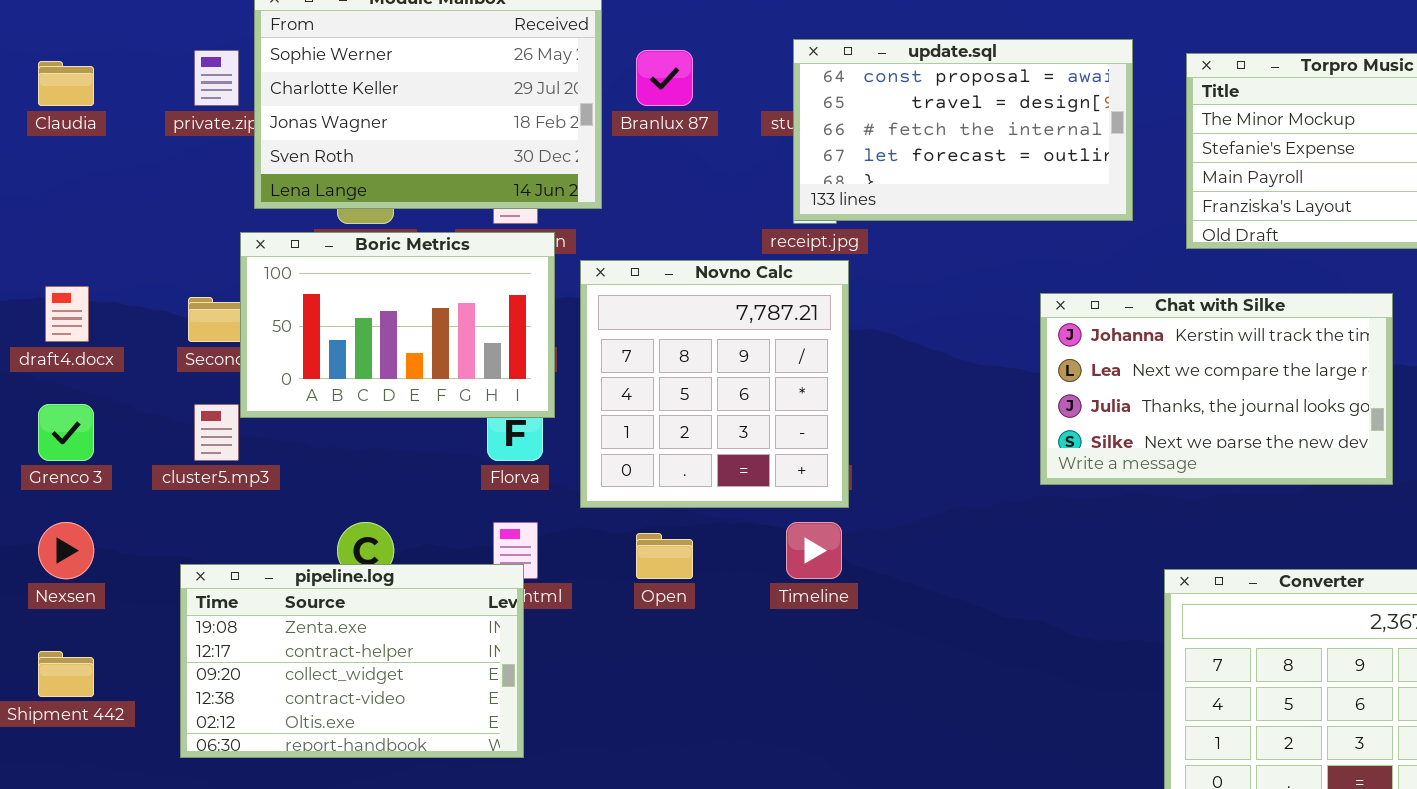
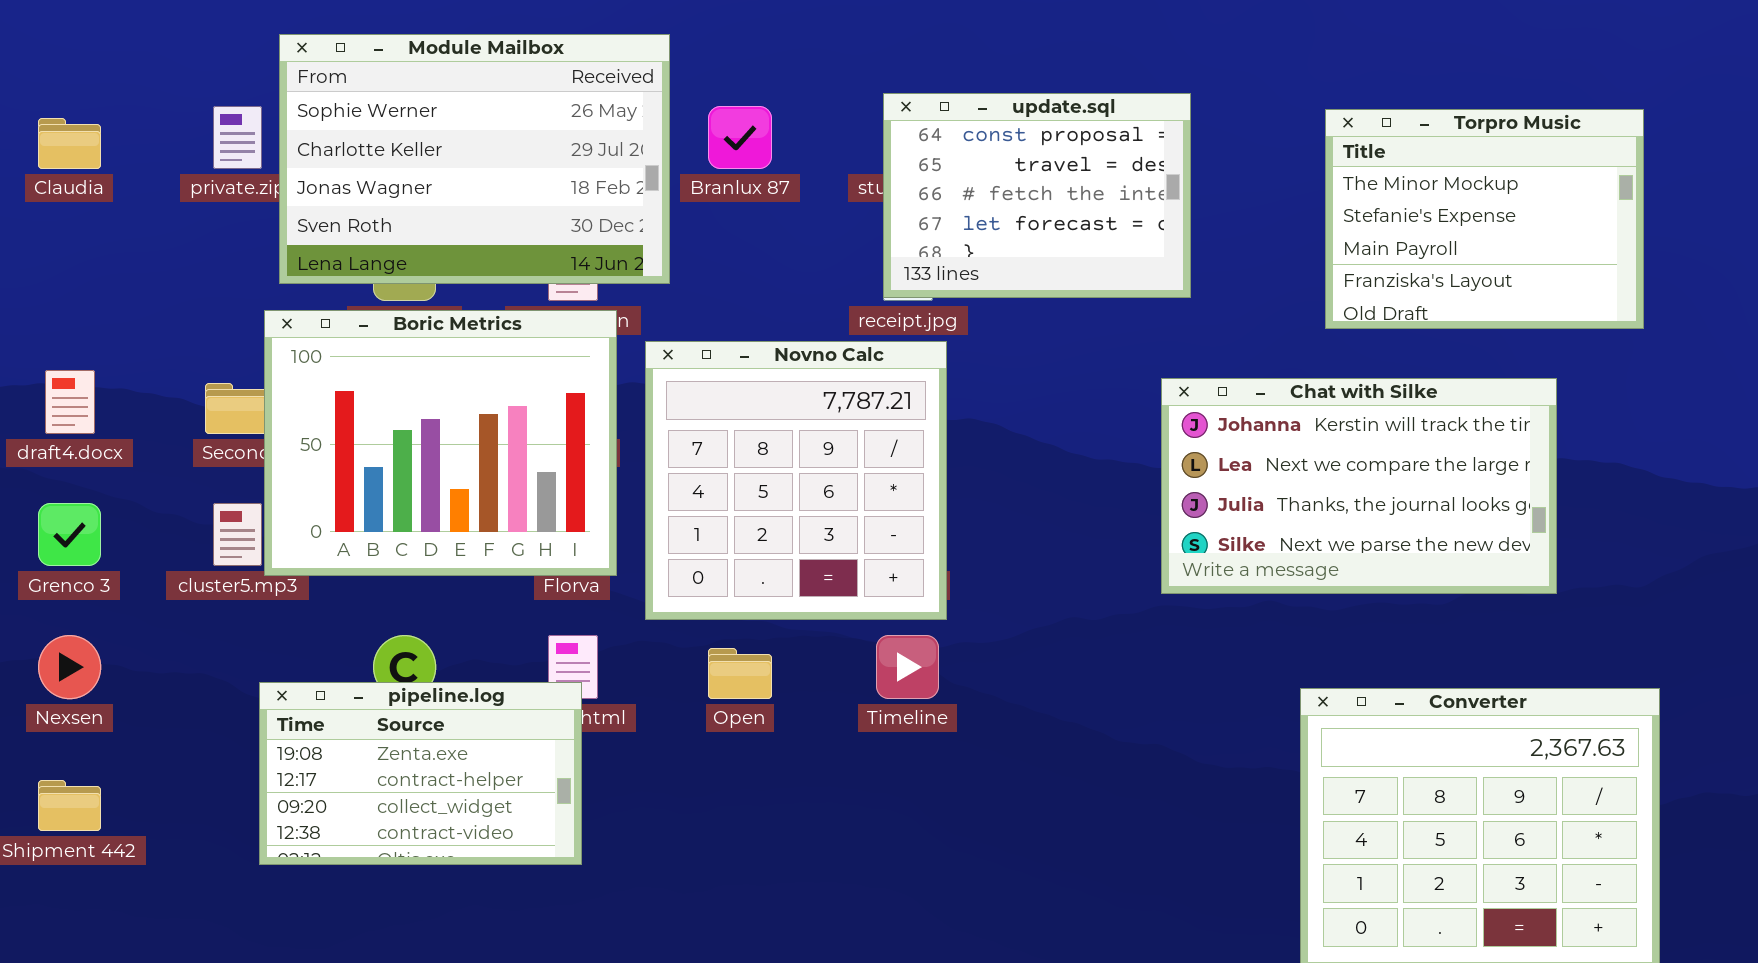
update.sql: [793,39,1133,221] -> [883,93,1191,298], resized
Boric Metrics: [240,232,555,418] -> [264,310,617,576], resized
pipeline.log: [180,564,524,758] -> [259,682,582,865], resized

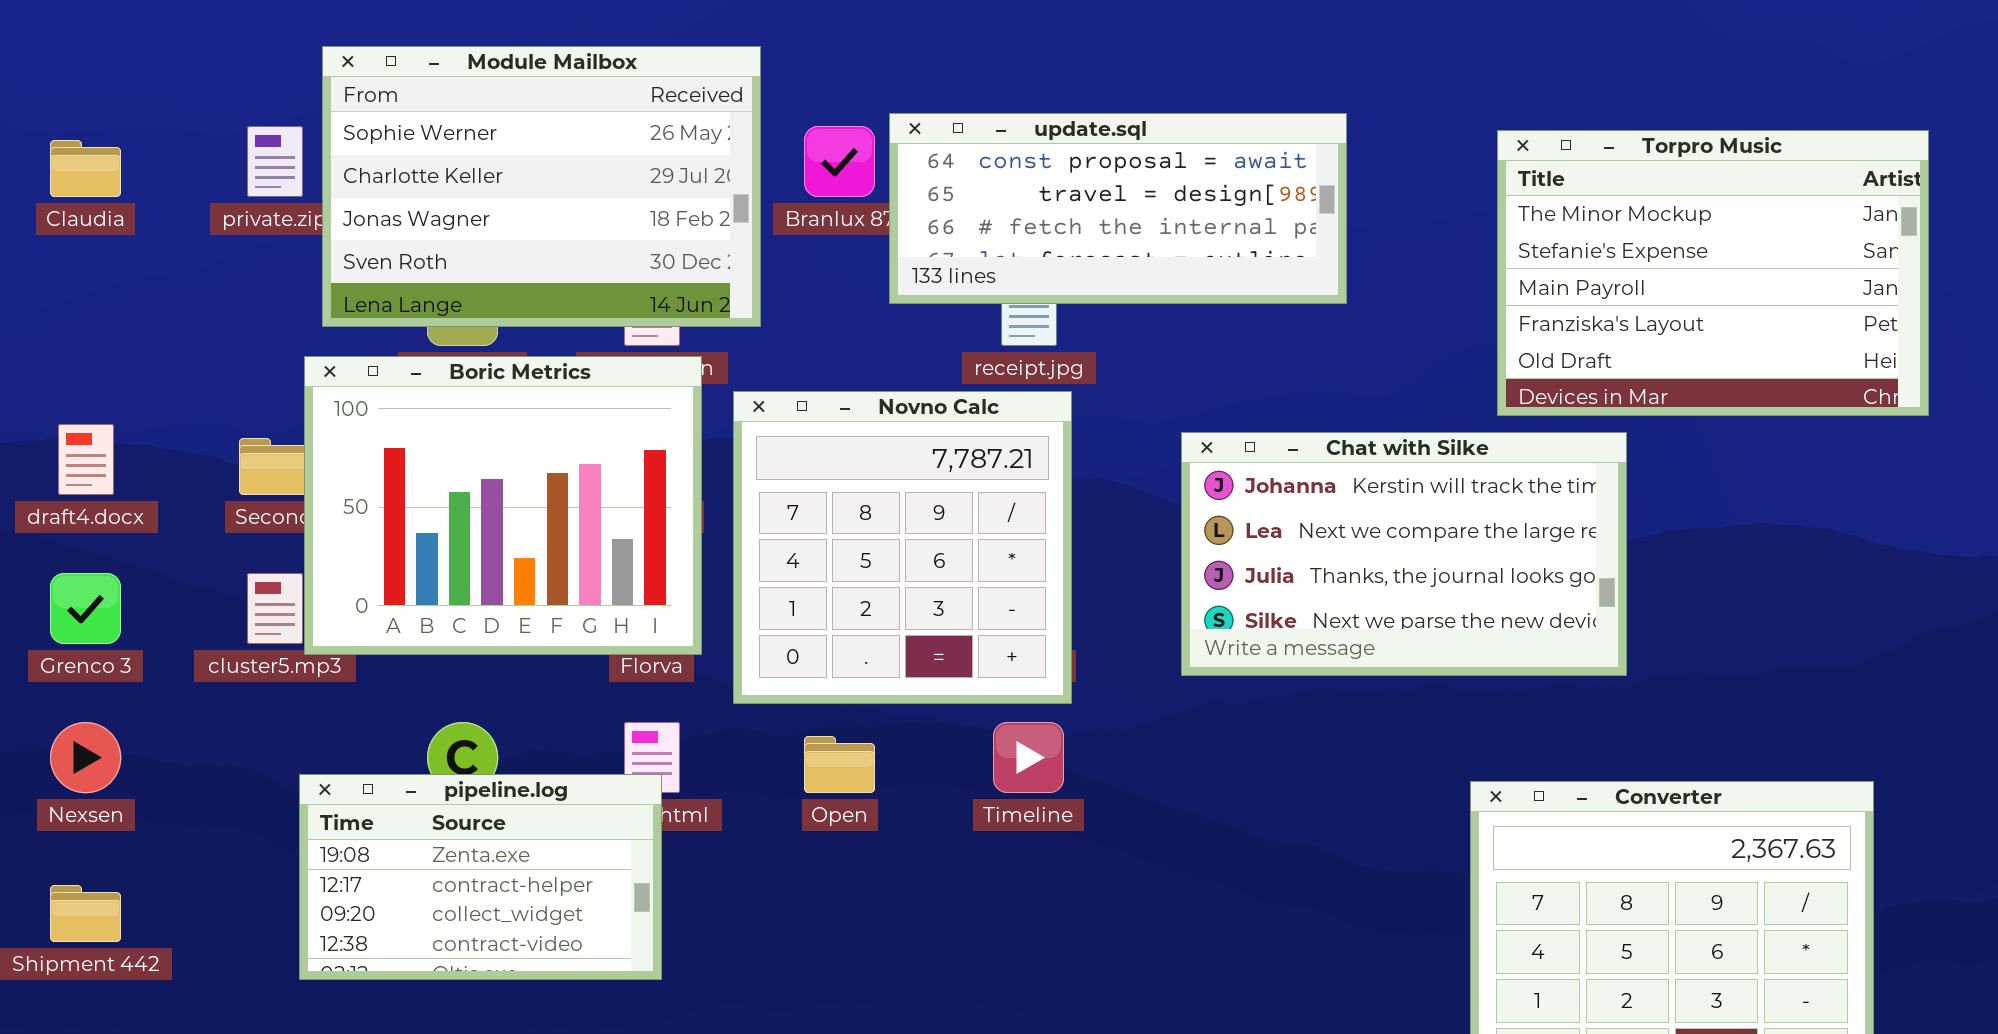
update.sql: [883,93,1191,298] -> [889,113,1347,304], resized
Torpro Music: [1325,109,1644,329] -> [1497,130,1929,416], resized
Chat with Silke: [1161,378,1557,594] -> [1181,432,1627,676], moved

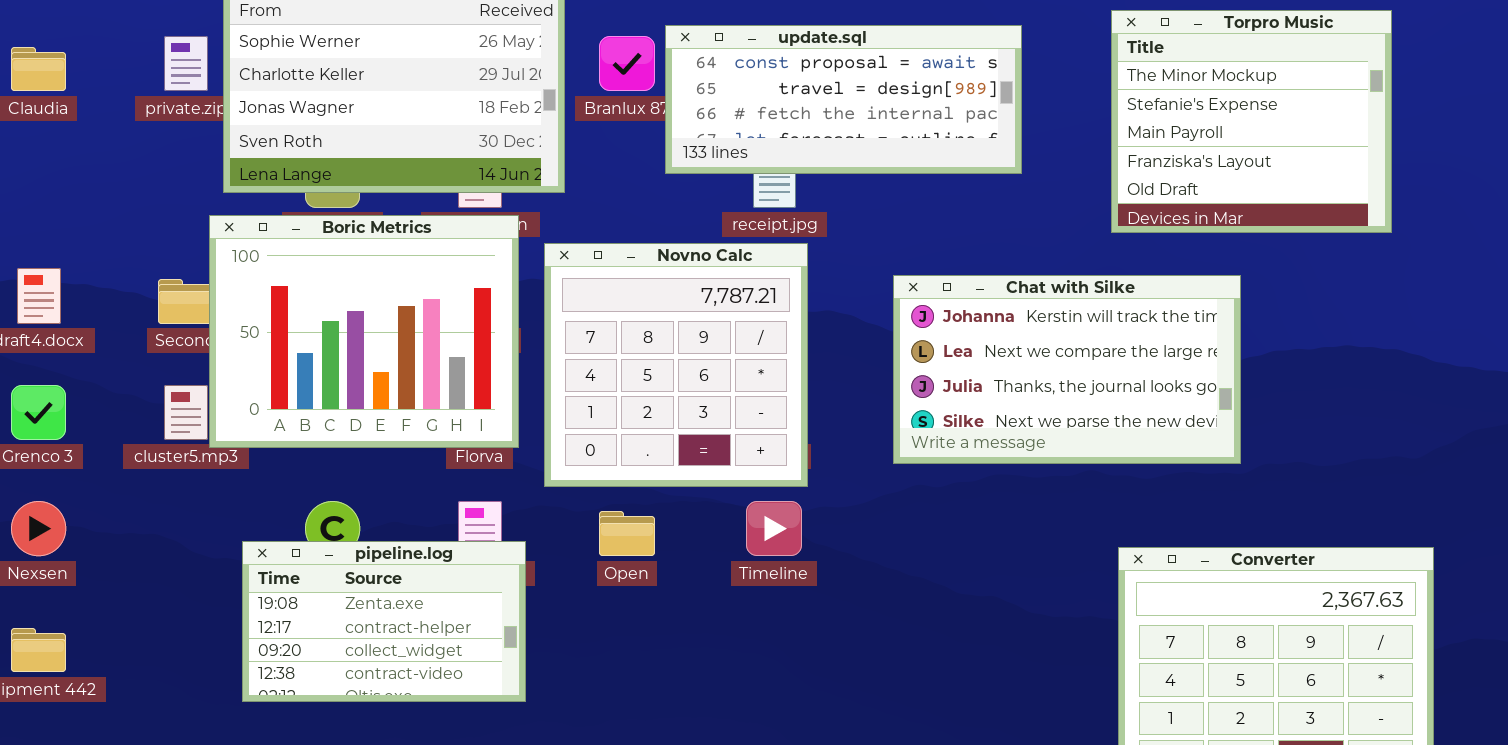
Torpro Music: [1497,130,1929,416] -> [1111,10,1392,233], moved, resized
pipeline.log: [299,774,662,980] -> [242,541,526,702], moved

